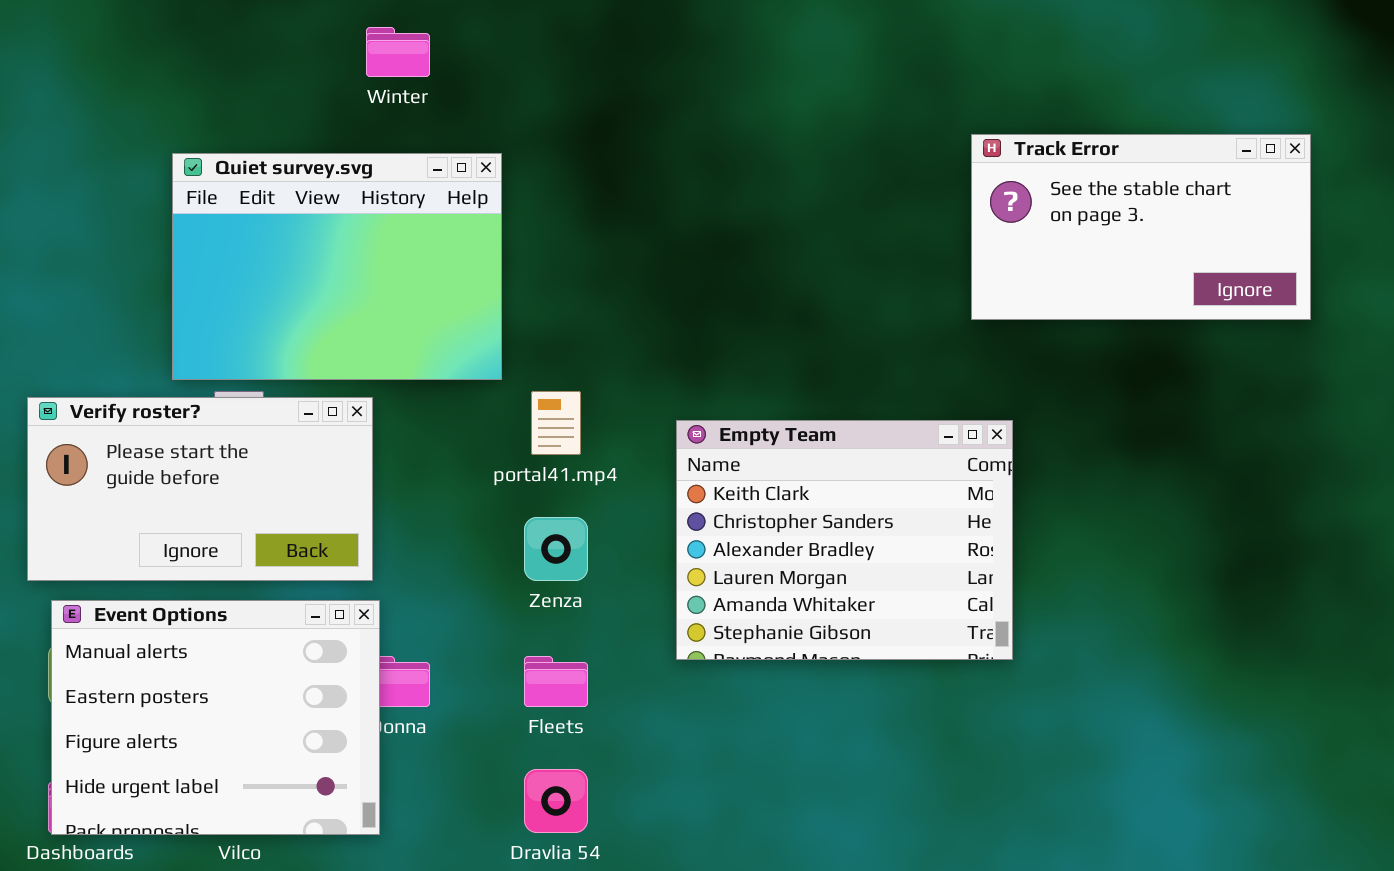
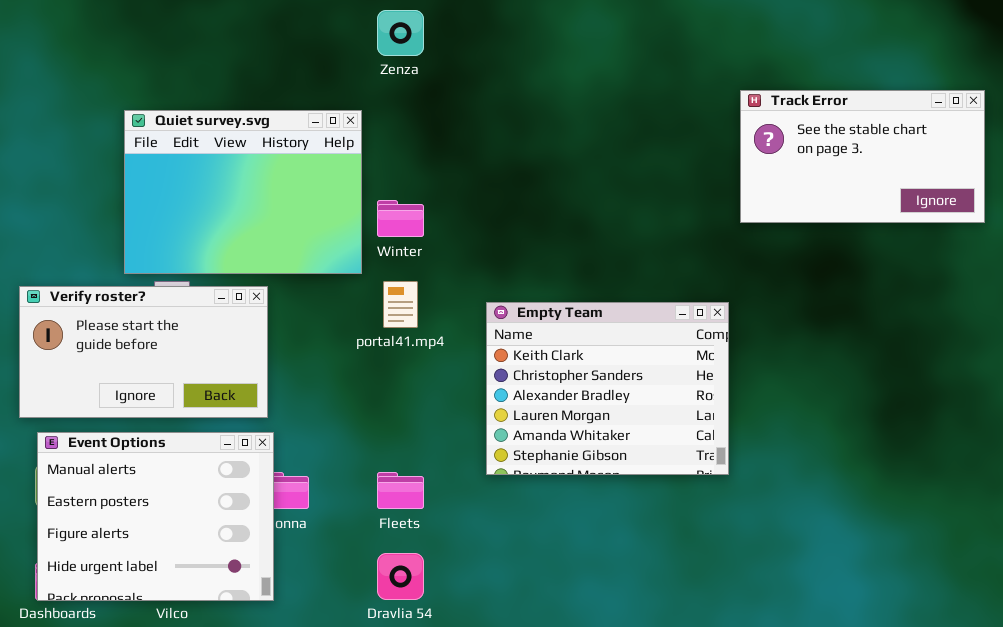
Winter: [366,27,430,77] -> [377,200,424,237], moved
Track Error: [971,134,1311,320] -> [740,90,985,223], moved
Zenza: [524,517,588,581] -> [377,10,424,56], moved

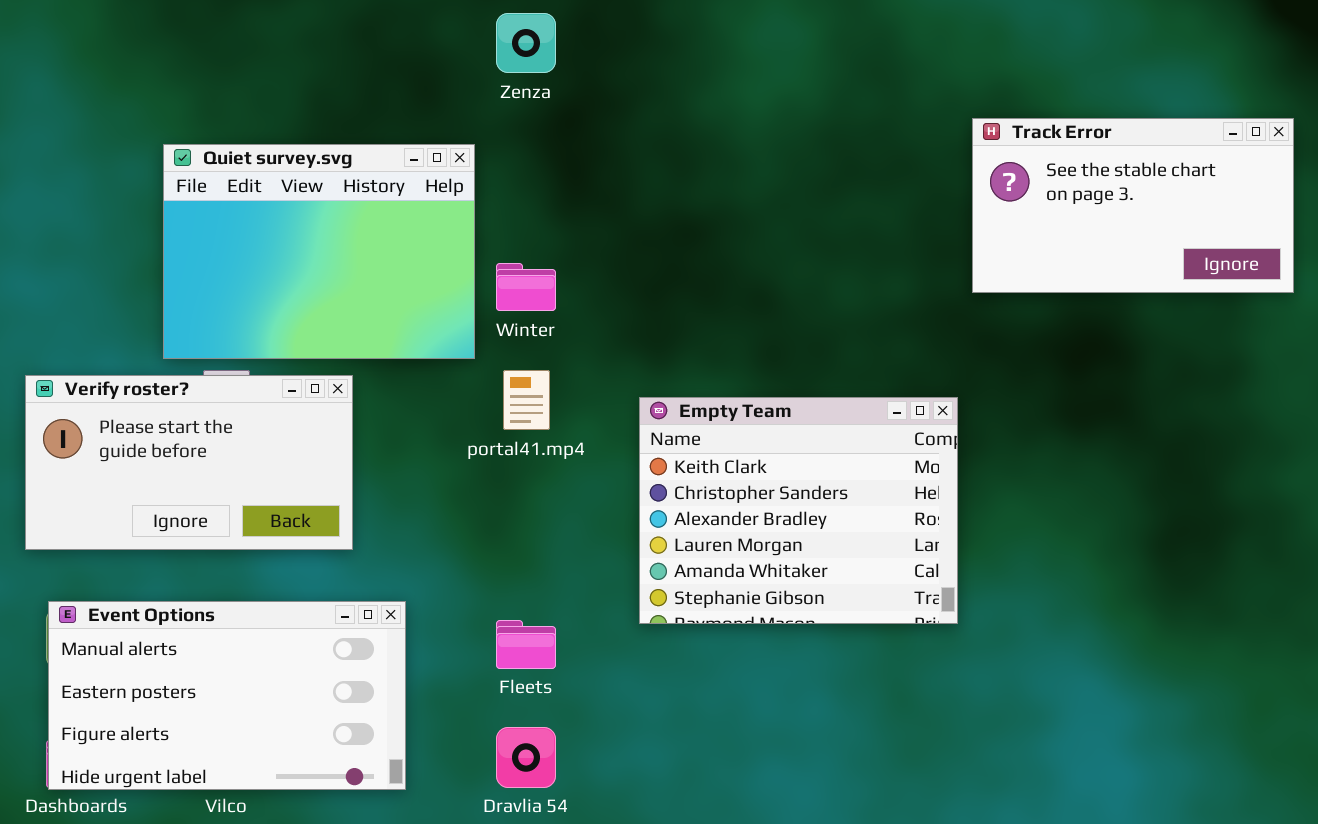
Event Options: [37,432,274,601] -> [48,601,406,790], resized

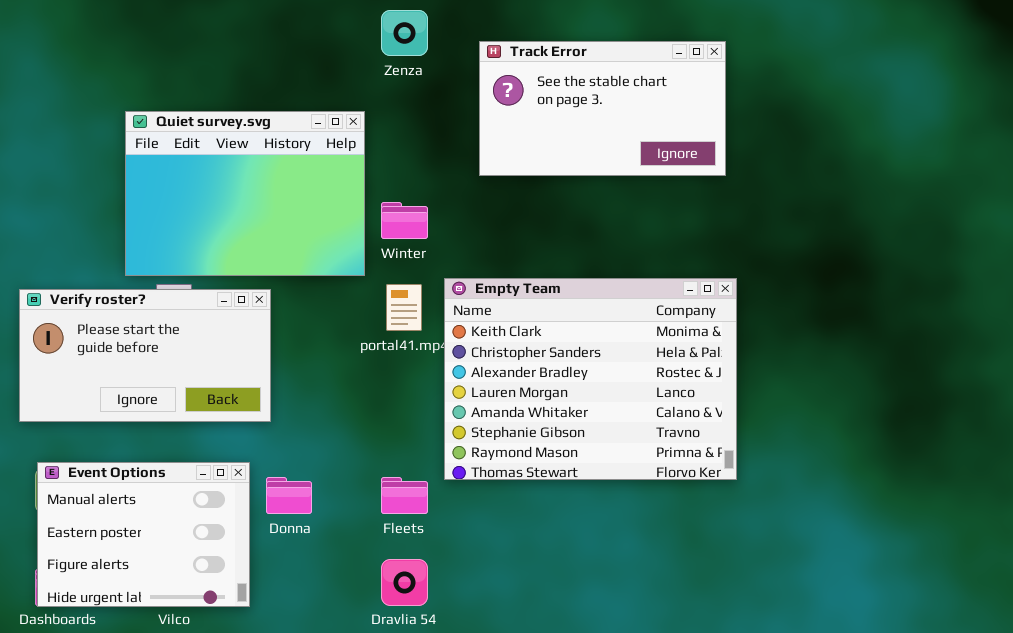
Track Error: [972,118,1294,293] -> [479,41,726,176], moved
Empty Team: [639,397,958,624] -> [444,278,737,480], resized
Event Options: [48,601,406,790] -> [37,462,250,607], resized

